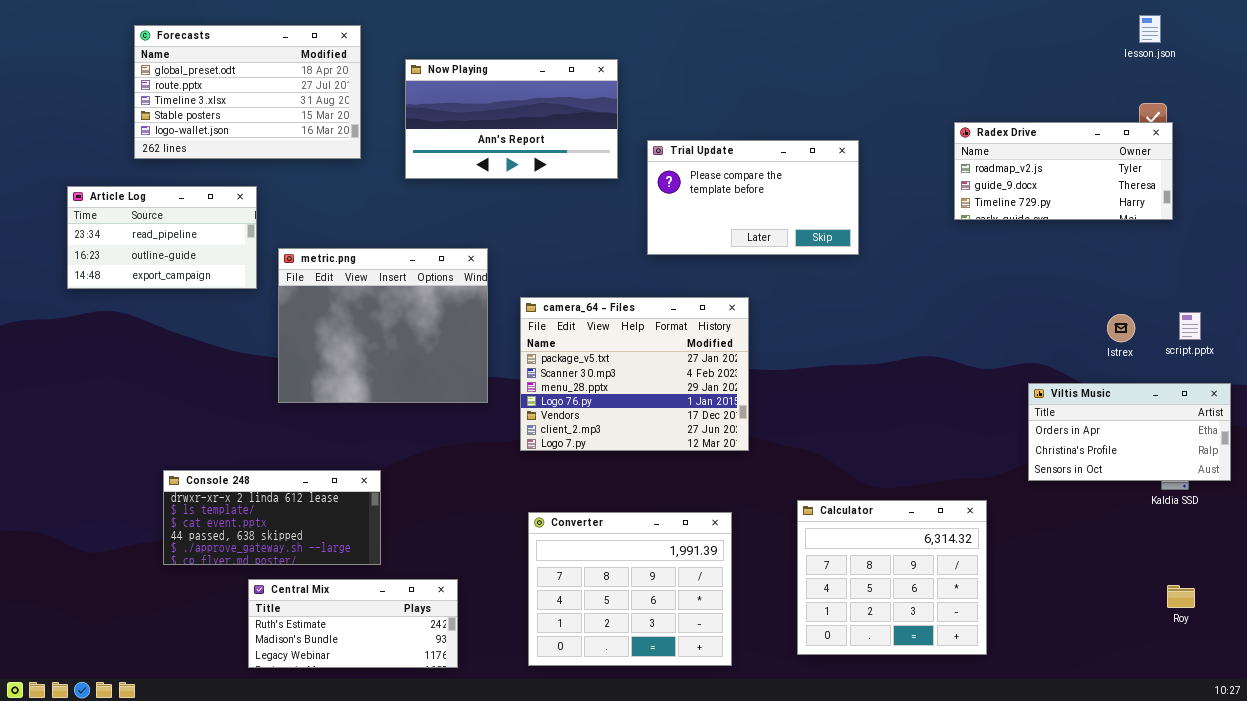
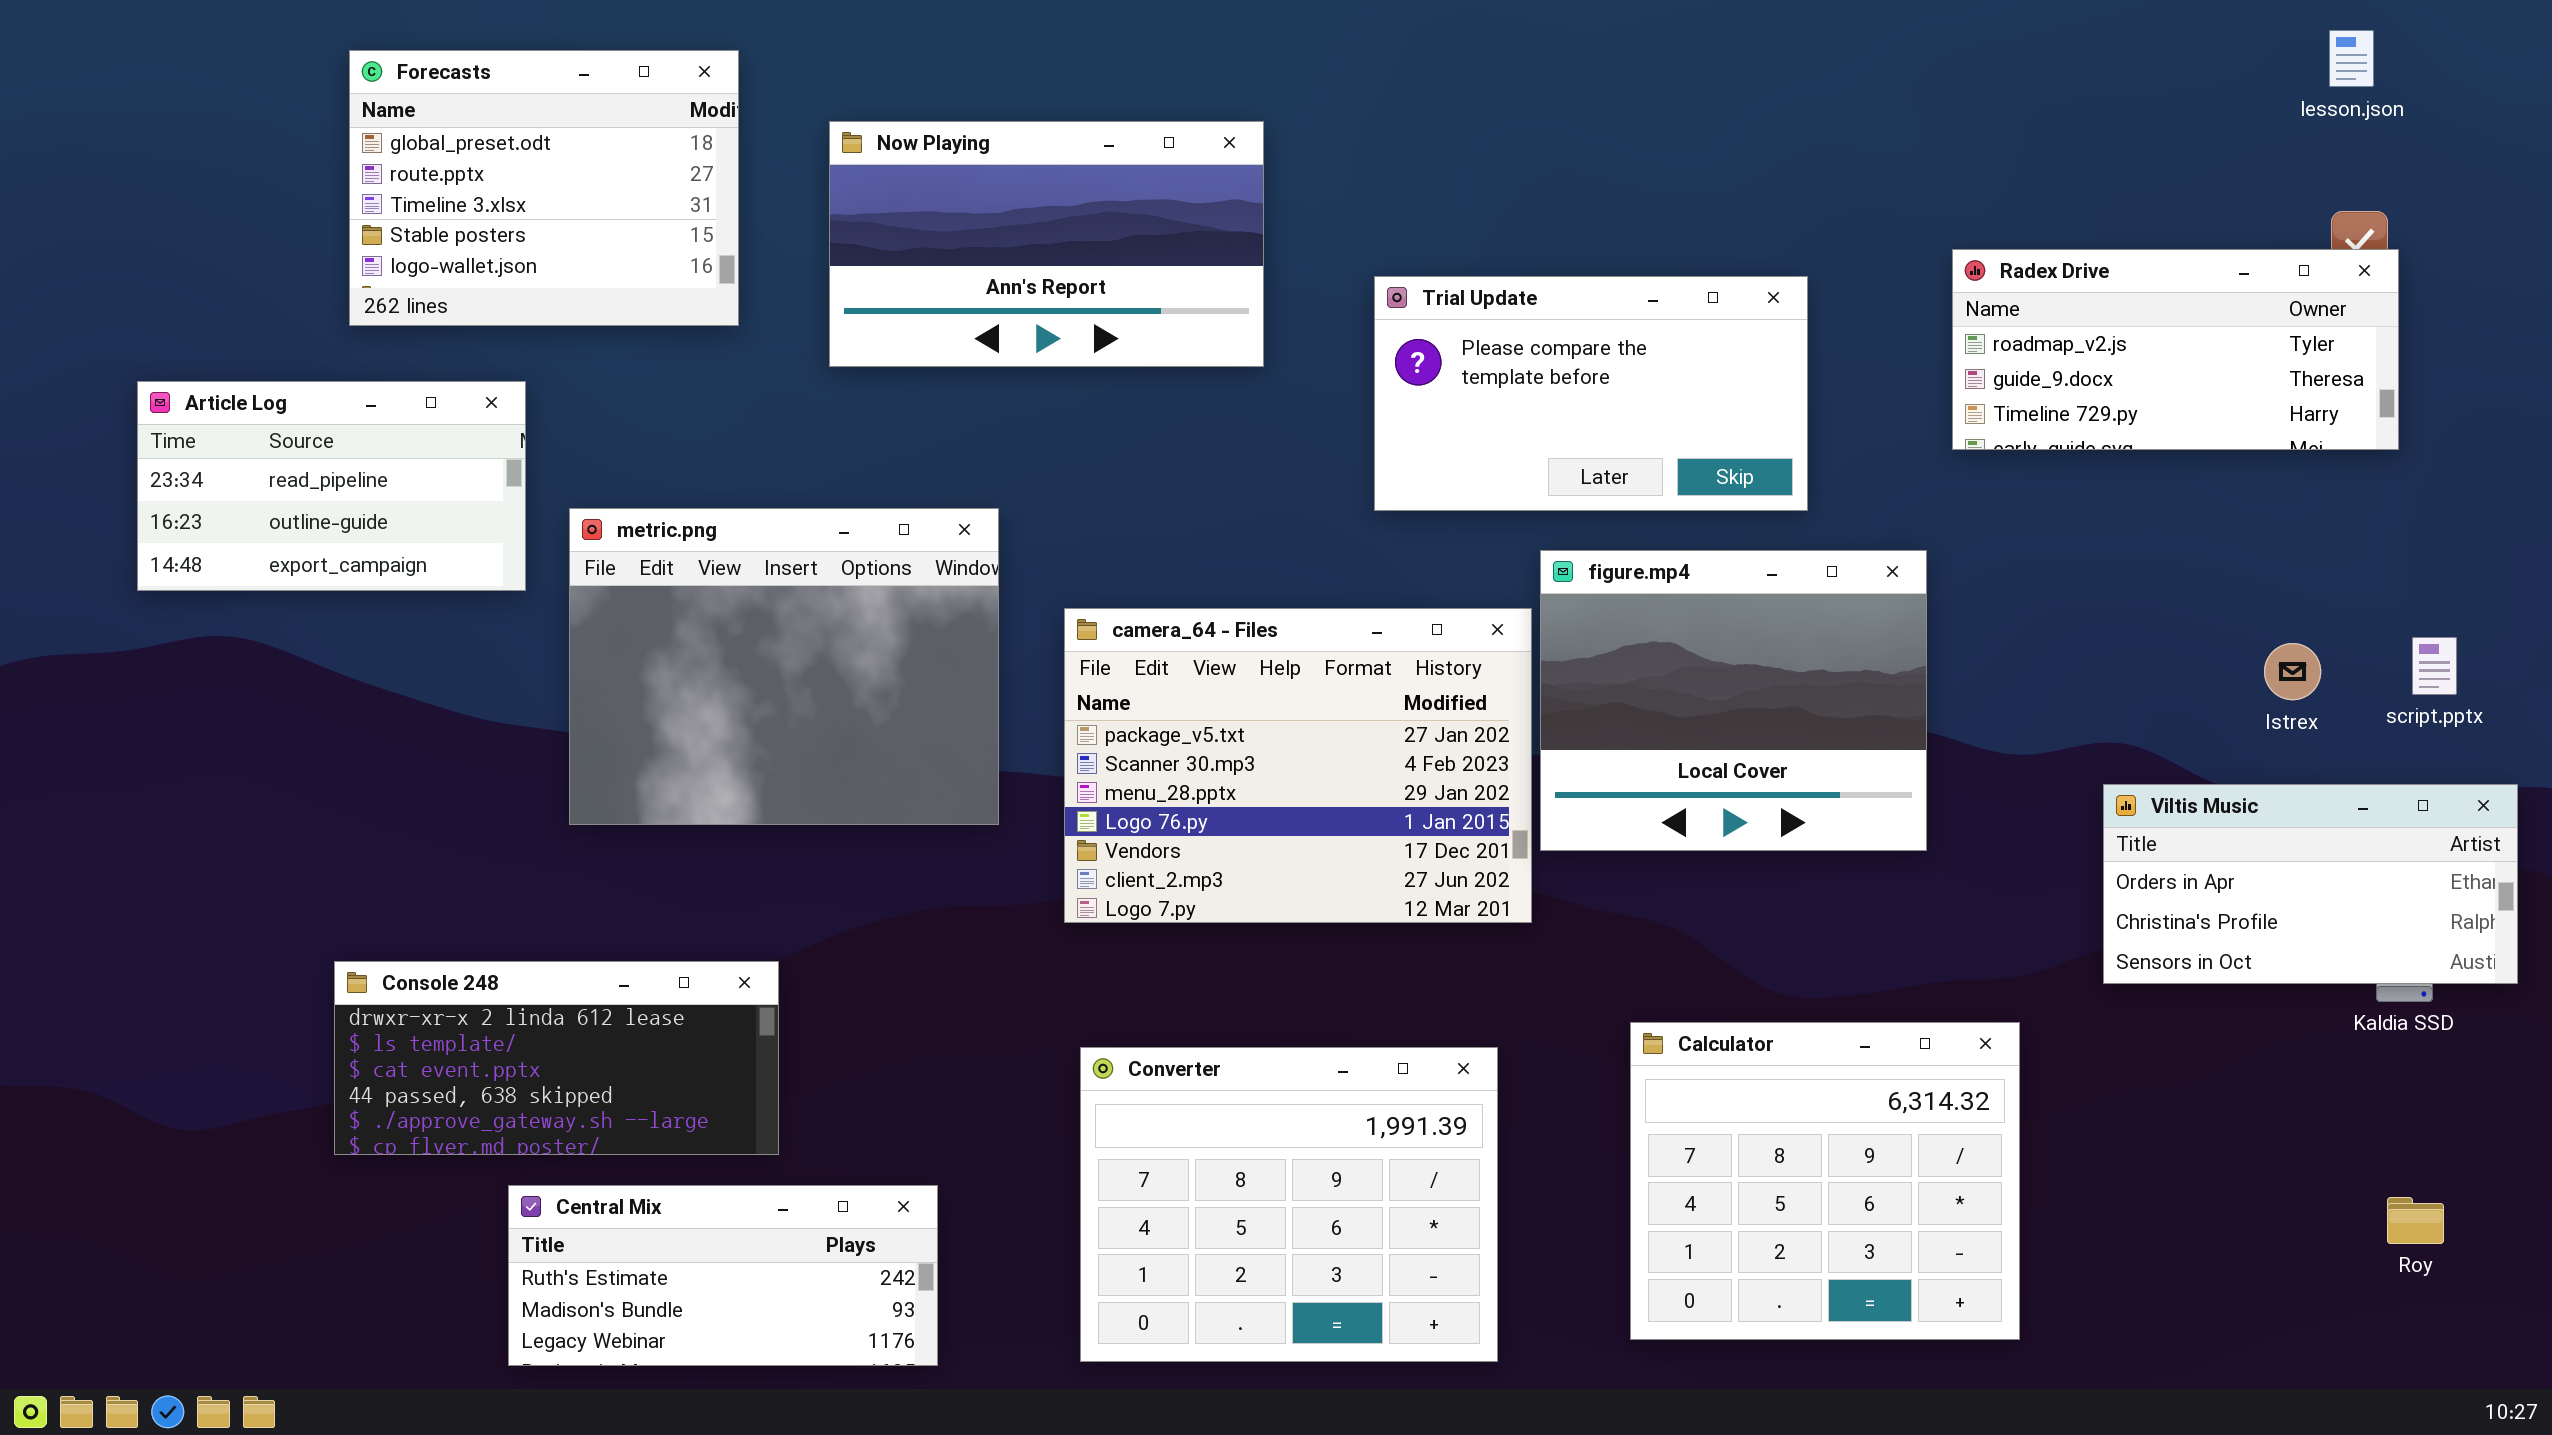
Forecasts: [134,25,361,159] -> [349,50,739,326], resized
Trial Update: [647,140,859,255] -> [1374,276,1808,511], moved
figure.mp4: none -> [1540,550,1927,851], opened

